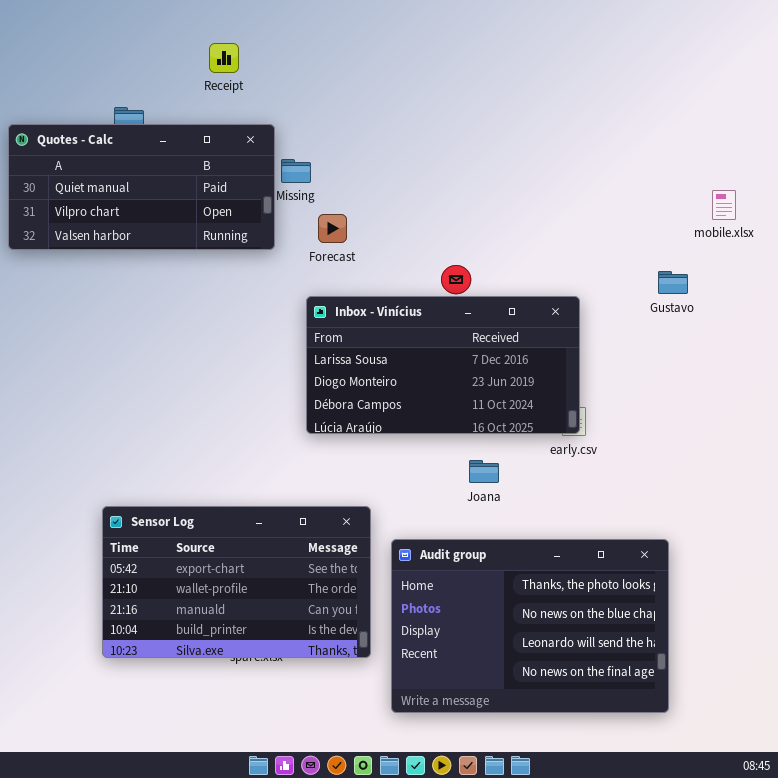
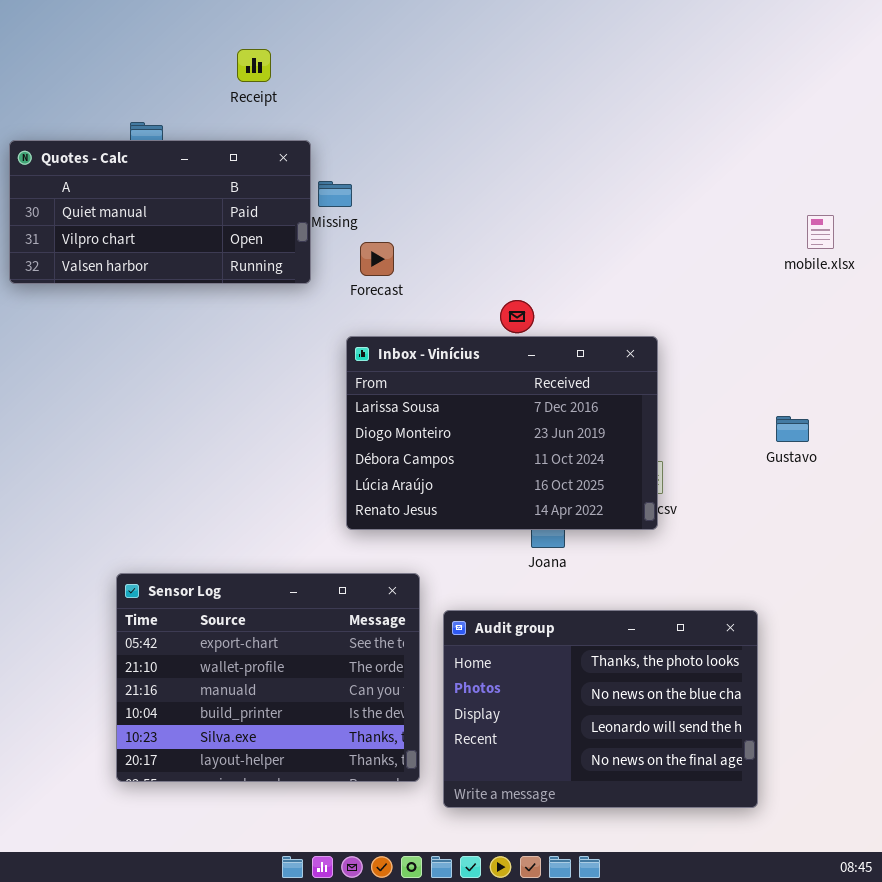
Gustavo: [658,271,688,294] -> [776,416,809,442], moved
Inbox - Vinícius: [306,296,580,434] -> [346,336,658,530], resized
Sensor Log: [102,506,371,658] -> [116,573,420,782], resized

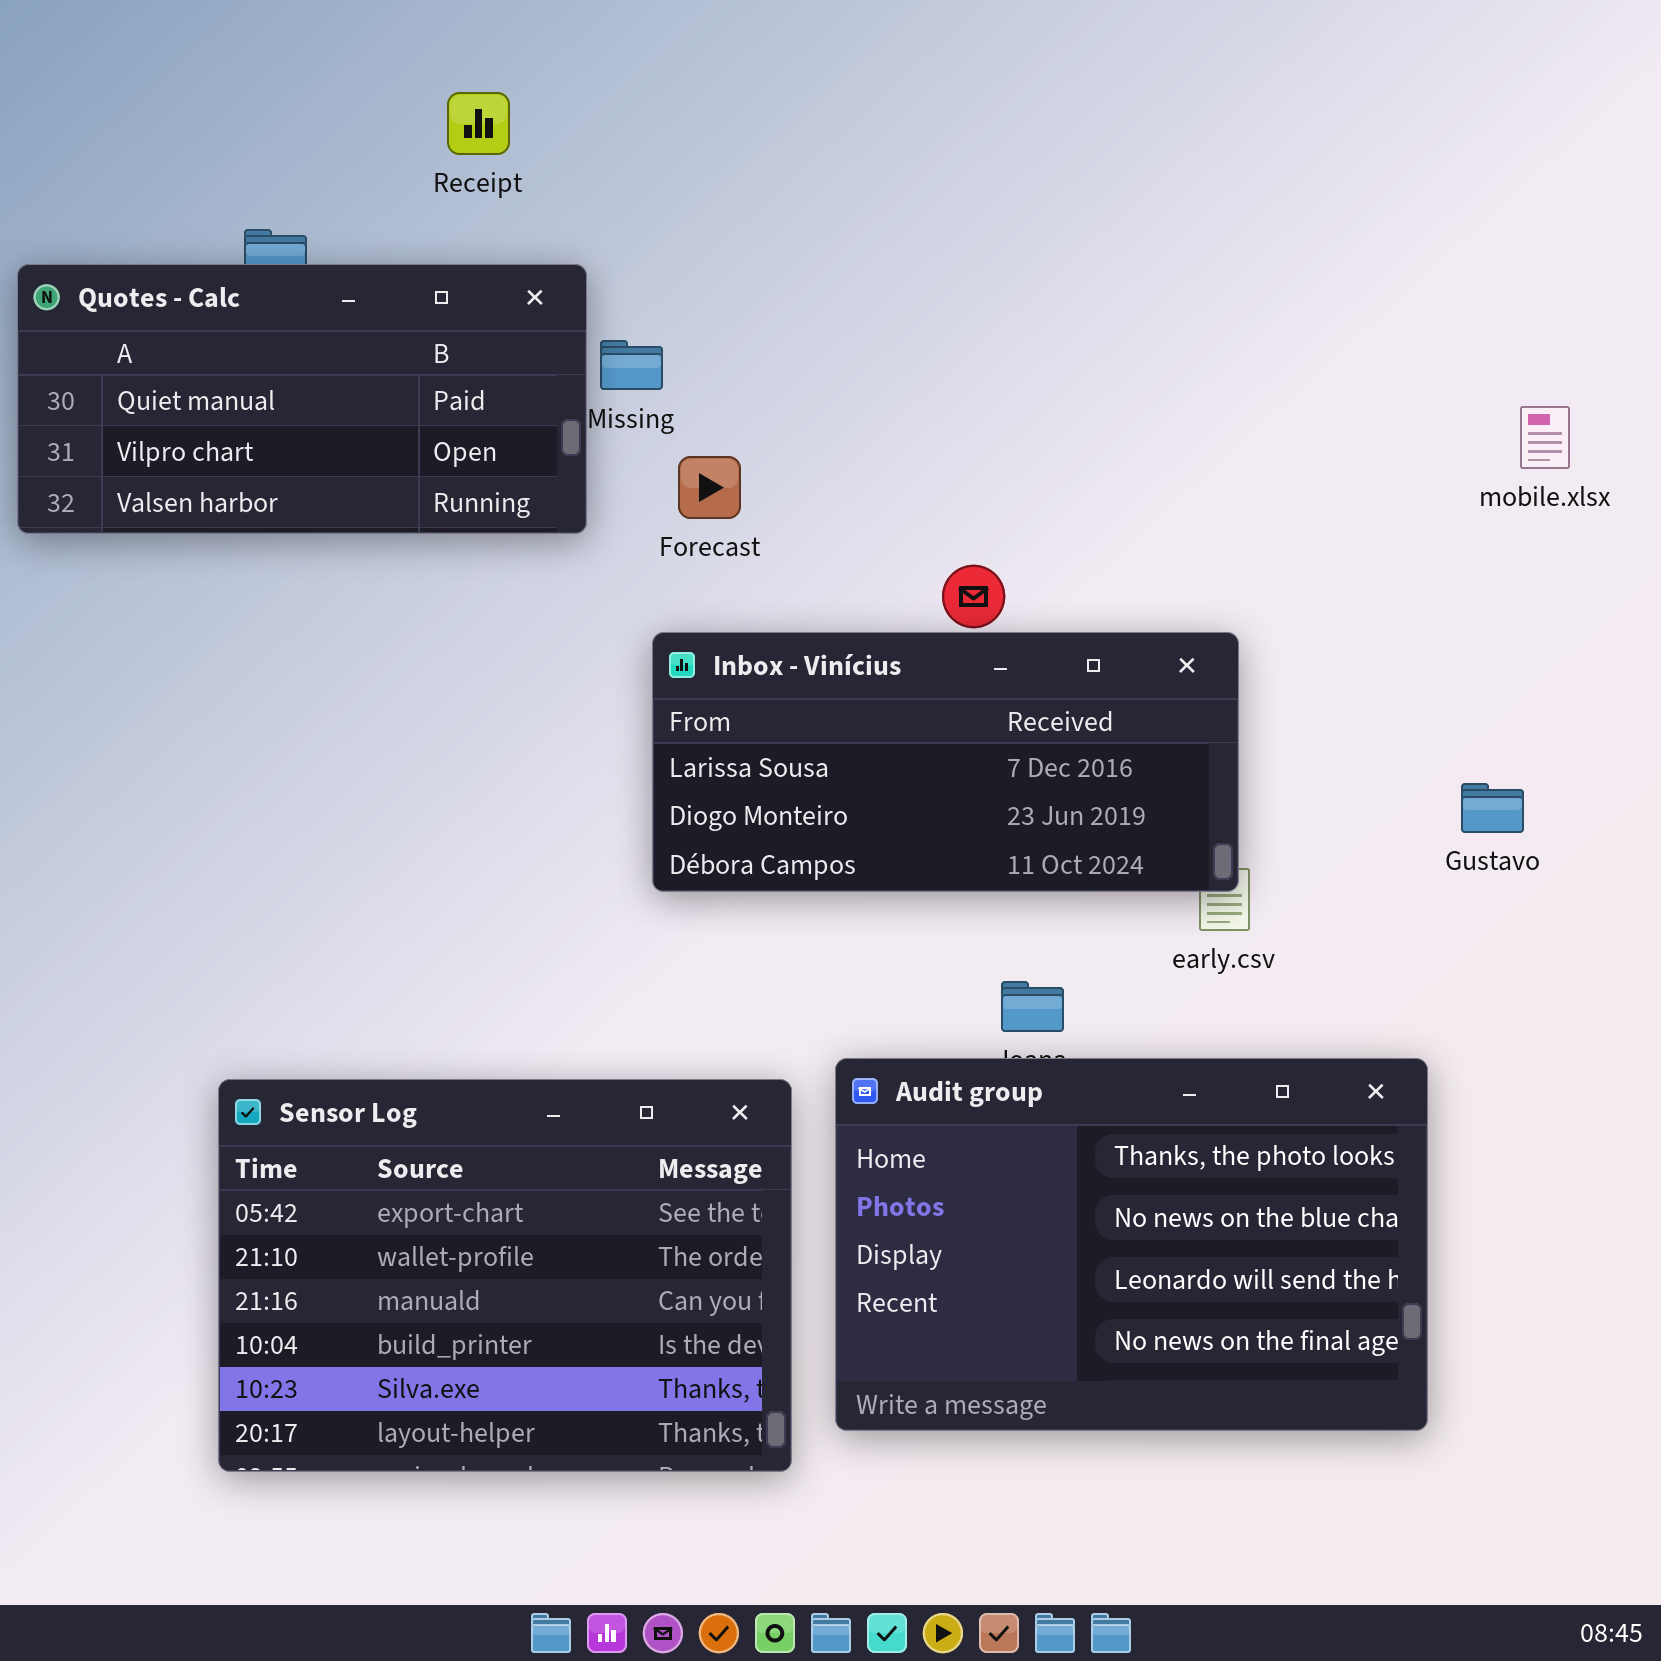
Inbox - Vinícius: [346,336,658,530] -> [652,632,1239,892], resized
Audit group: [443,610,758,808] -> [835,1058,1428,1431], moved

